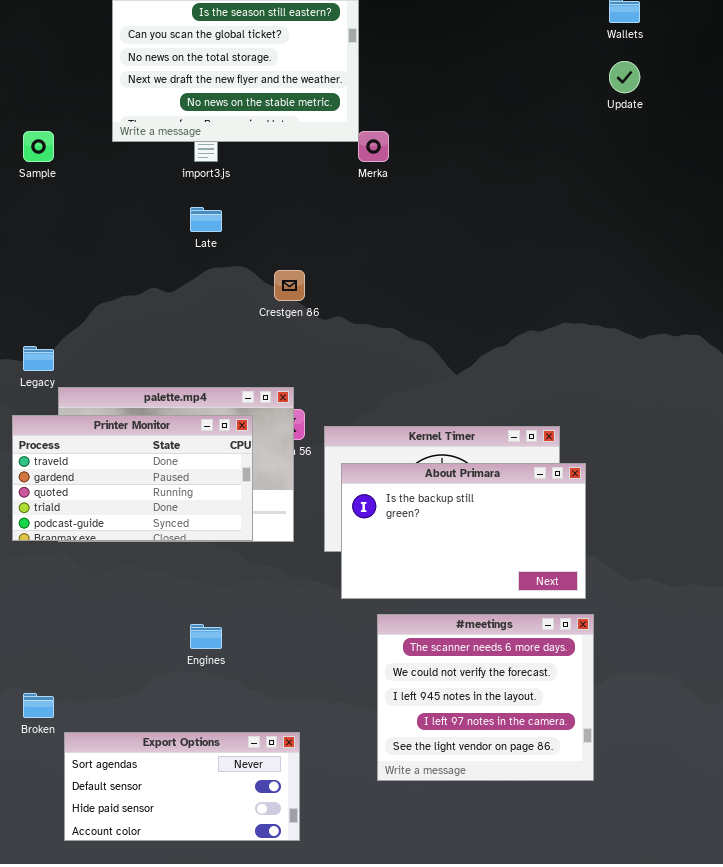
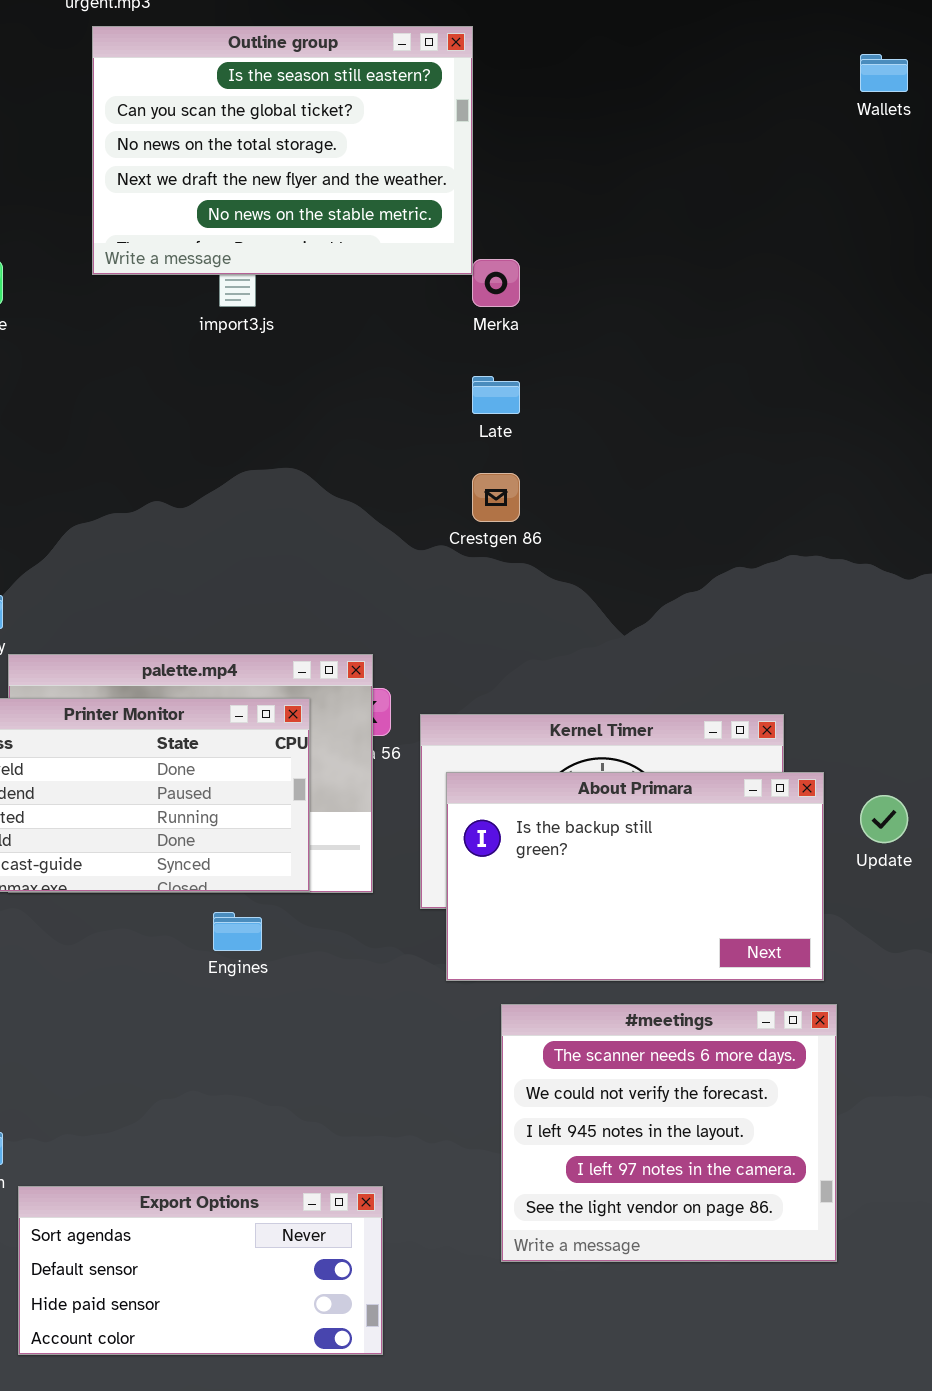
Update: [609,61,640,93] -> [860,795,908,843], moved
Late: [190,207,222,232] -> [472,376,520,414], moved
Crestgen 86: [274,270,305,301] -> [472,473,520,522], moved
Engines: [190,624,222,649] -> [213,912,262,951], moved

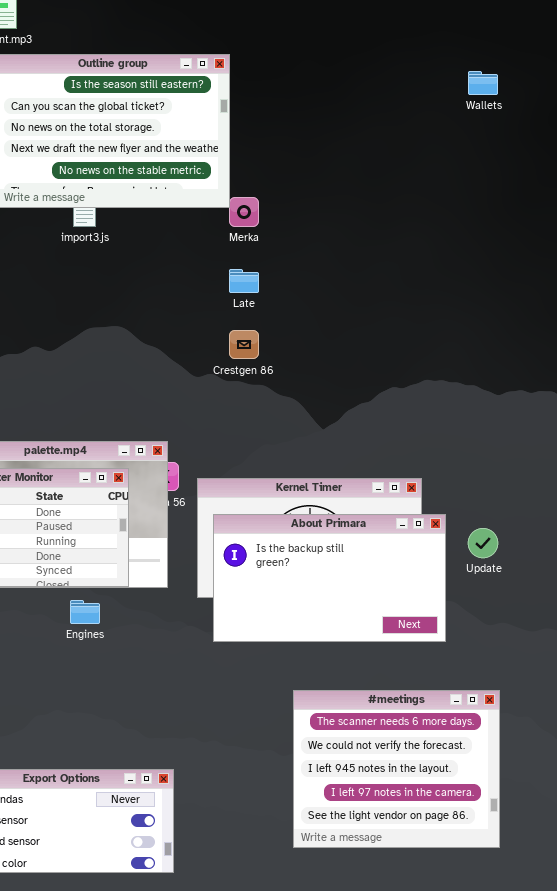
#meetings: [501,1004,837,1262] -> [293,690,500,848], moved

